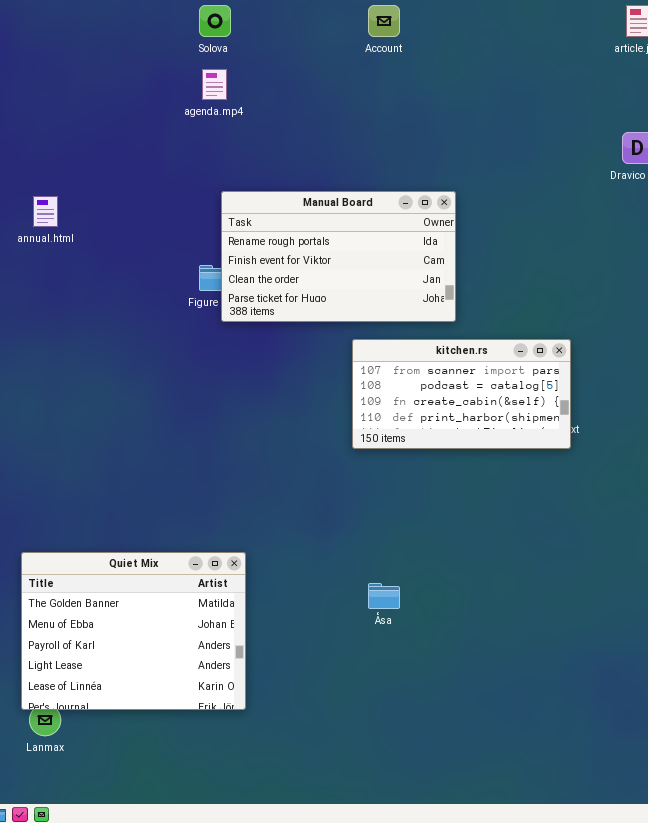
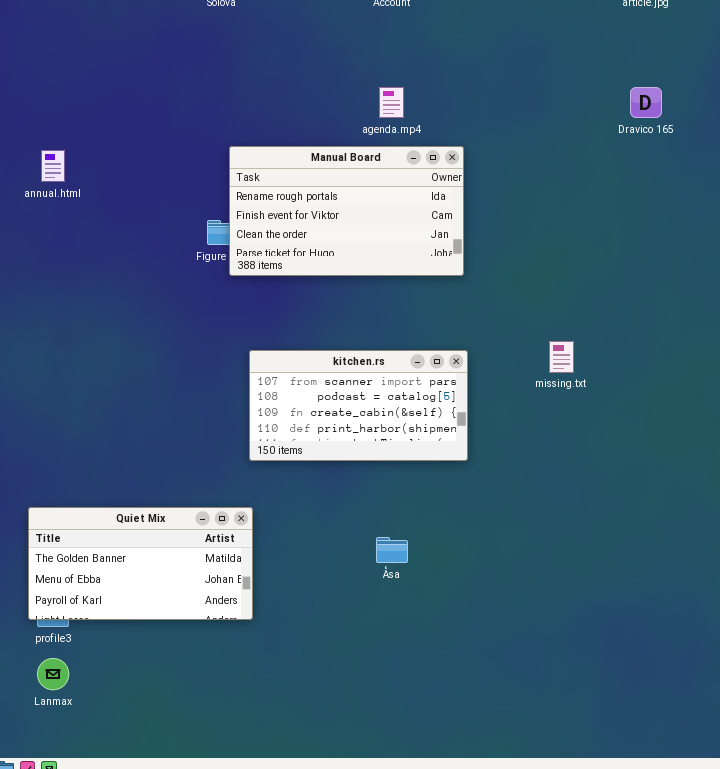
agenda.mp4: [202,69,227,100] -> [379,87,404,118], moved
kitchen.rs: [352,339,571,449] -> [249,350,468,461], moved
Quiet Mix: [21,552,246,710] -> [28,507,253,620], resized

